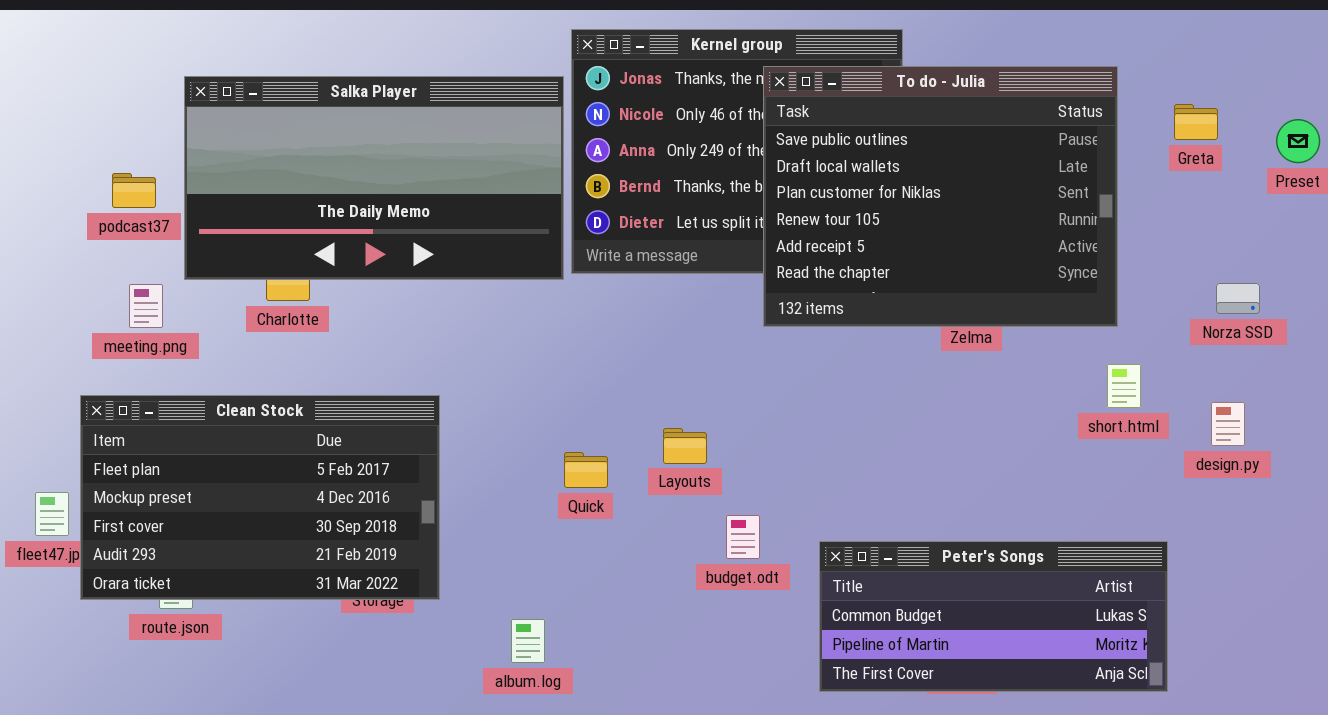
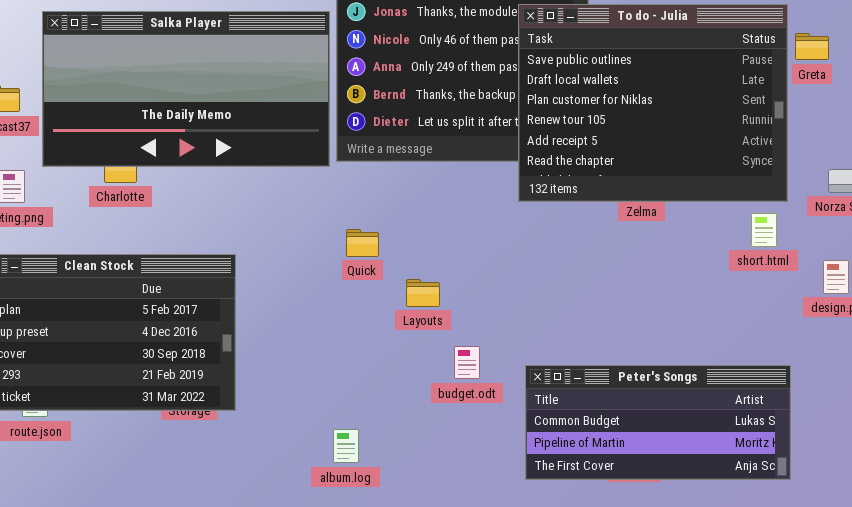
To do - Julia: [763,66,1118,327] -> [518,4,788,202], moved
short.html: [1107,364,1141,408] -> [751,213,777,247], moved
Quick: [564,452,608,488] -> [346,229,379,257], moved
album.log: [511,619,545,663] -> [333,429,359,463], moved

